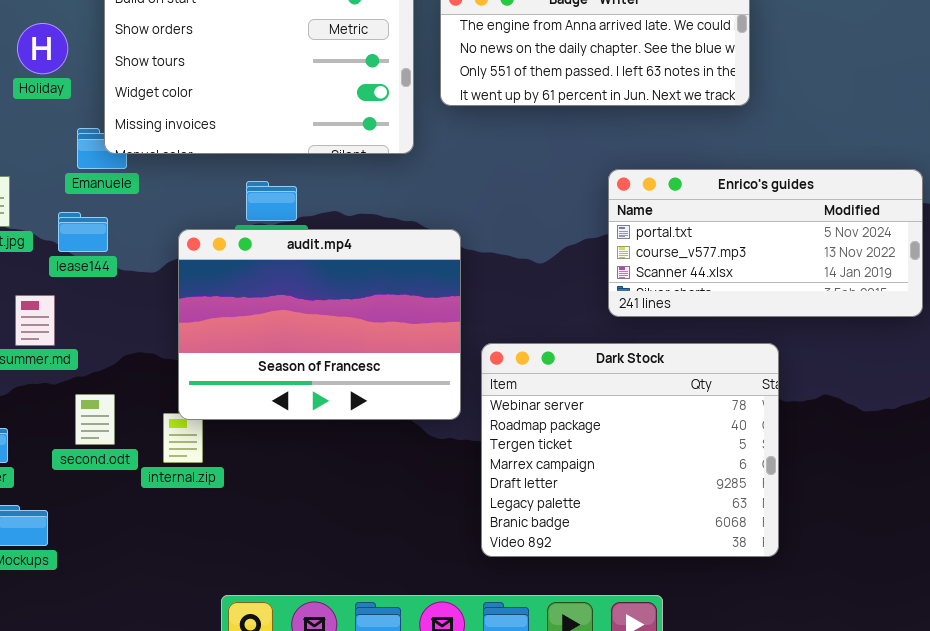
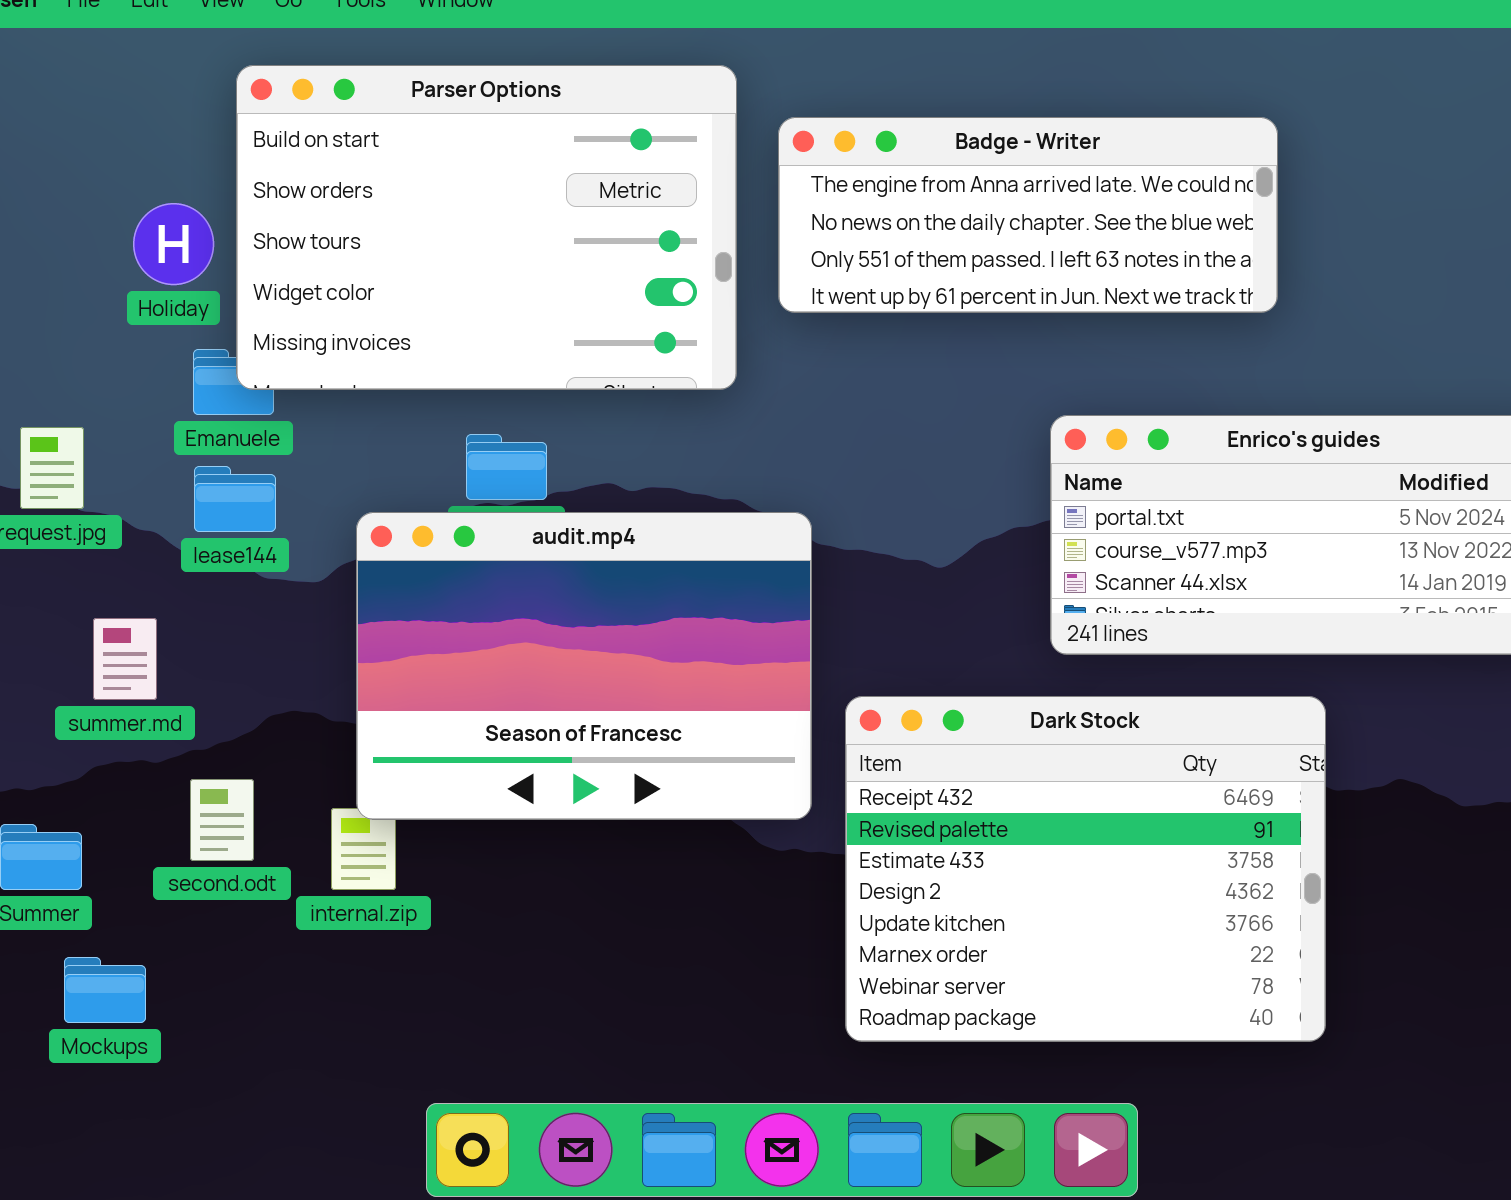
Holiday: [17,23,68,74] -> [133,203,214,285], moved
lease144: [58,212,108,252] -> [194,466,276,532], moved
Dark Stock: [481,343,779,557] -> [845,696,1326,1042], scrolled up 6 rows

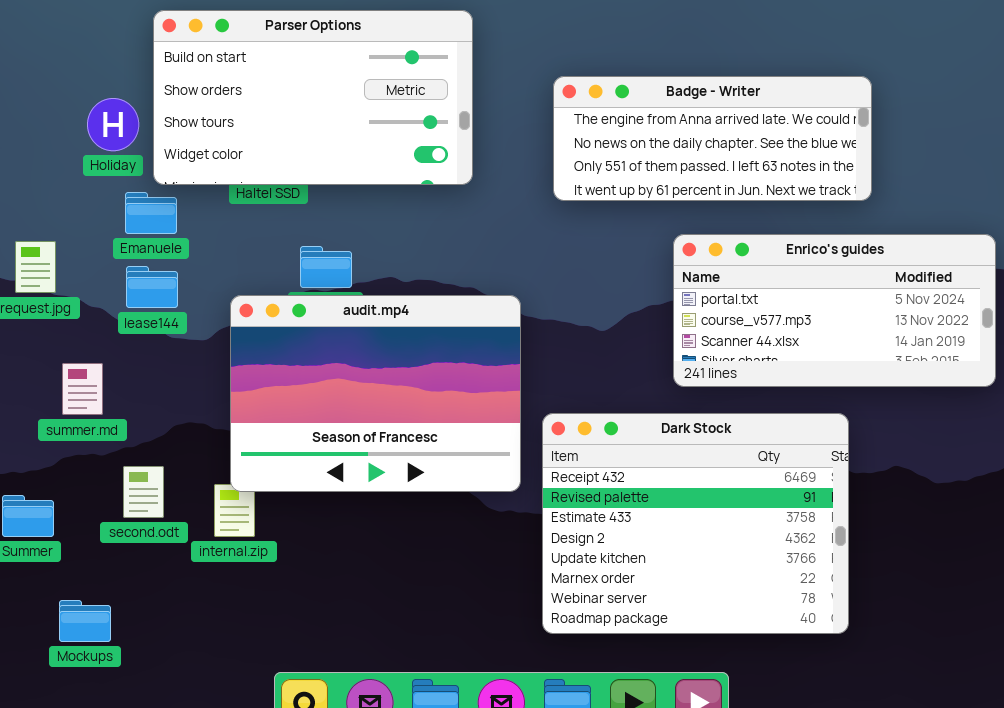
Parser Options: [236,65,737,390] -> [153,10,473,185], resized
Badge - Writer: [778,117,1278,313] -> [553,76,872,201], moved
Mockups: [64,957,146,1023] -> [59,600,111,642], moved

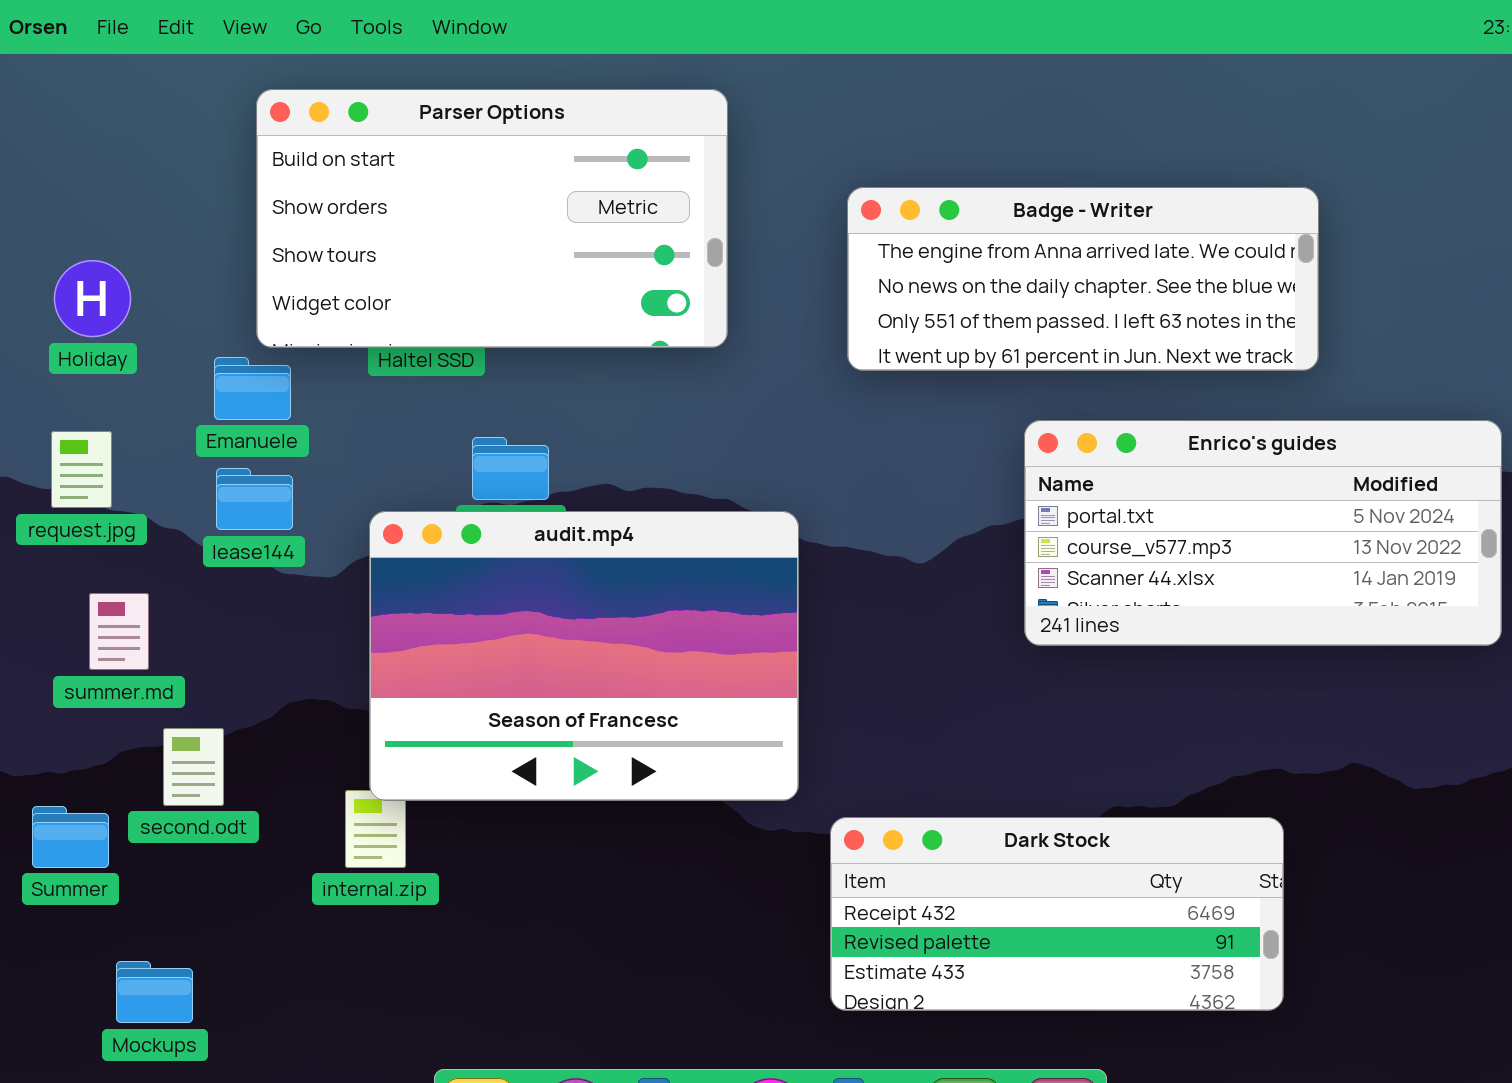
Holiday: [87,98,139,151] -> [54,260,131,337], moved
summer.md: [62,363,103,415] -> [89,593,149,670], moved
Dark Stock: [542,413,849,634] -> [830,817,1284,1011], resized
second.odt: [123,466,164,518] -> [163,728,224,806], moved

